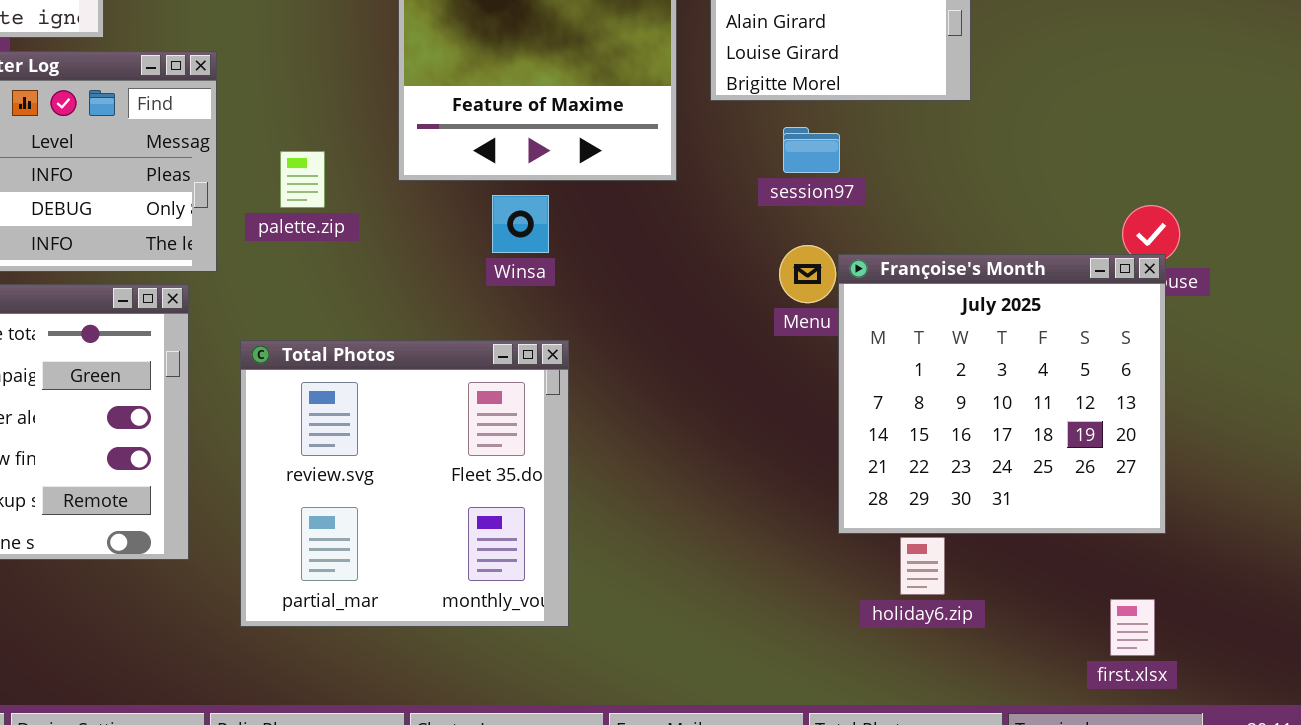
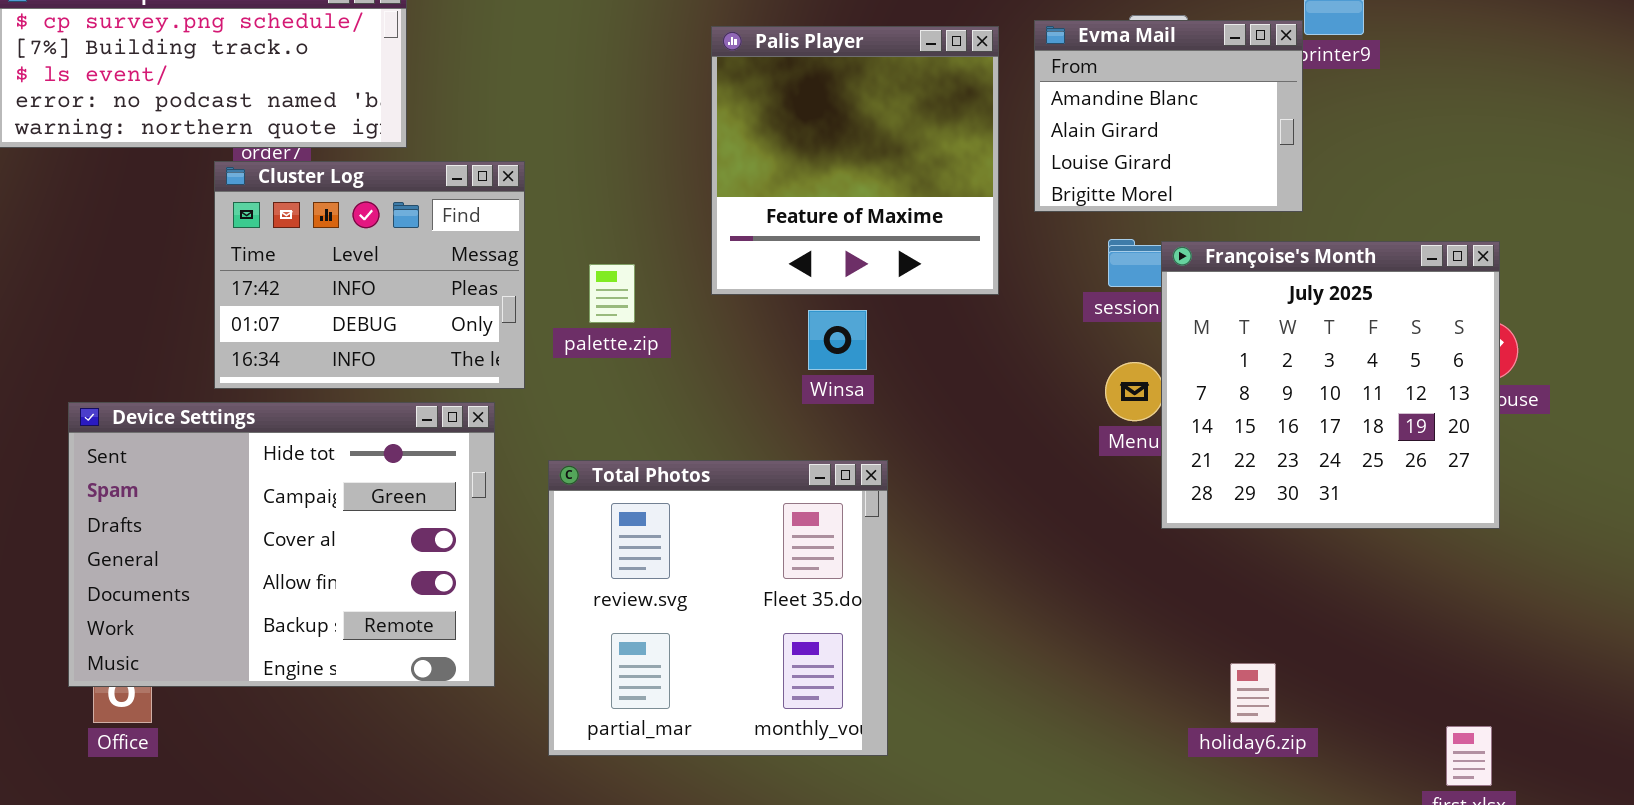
Françoise's Month: [838,254,1166,534] -> [1161,241,1500,529], moved

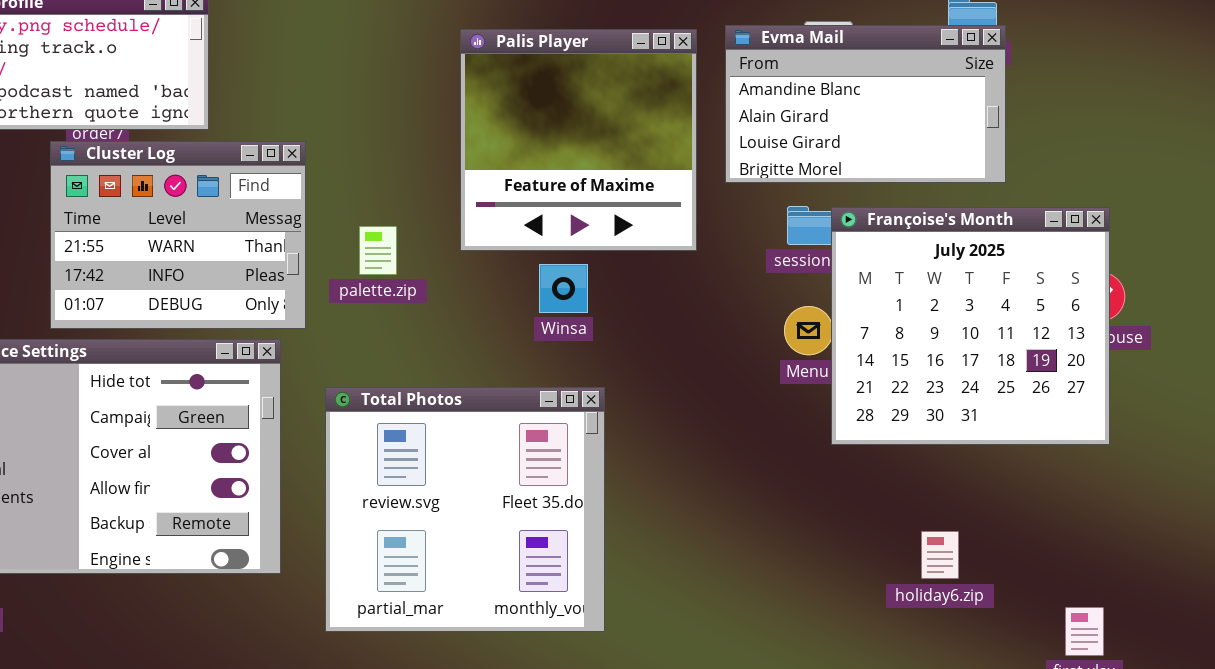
Evma Mail: [1034,20,1303,212] -> [725,25,1006,183], resized
Cluster Log: [214,161,525,389] -> [50,141,306,329], scrolled up 1 row
holiday6.zip: [1230,663,1276,723] -> [921,531,959,579], moved

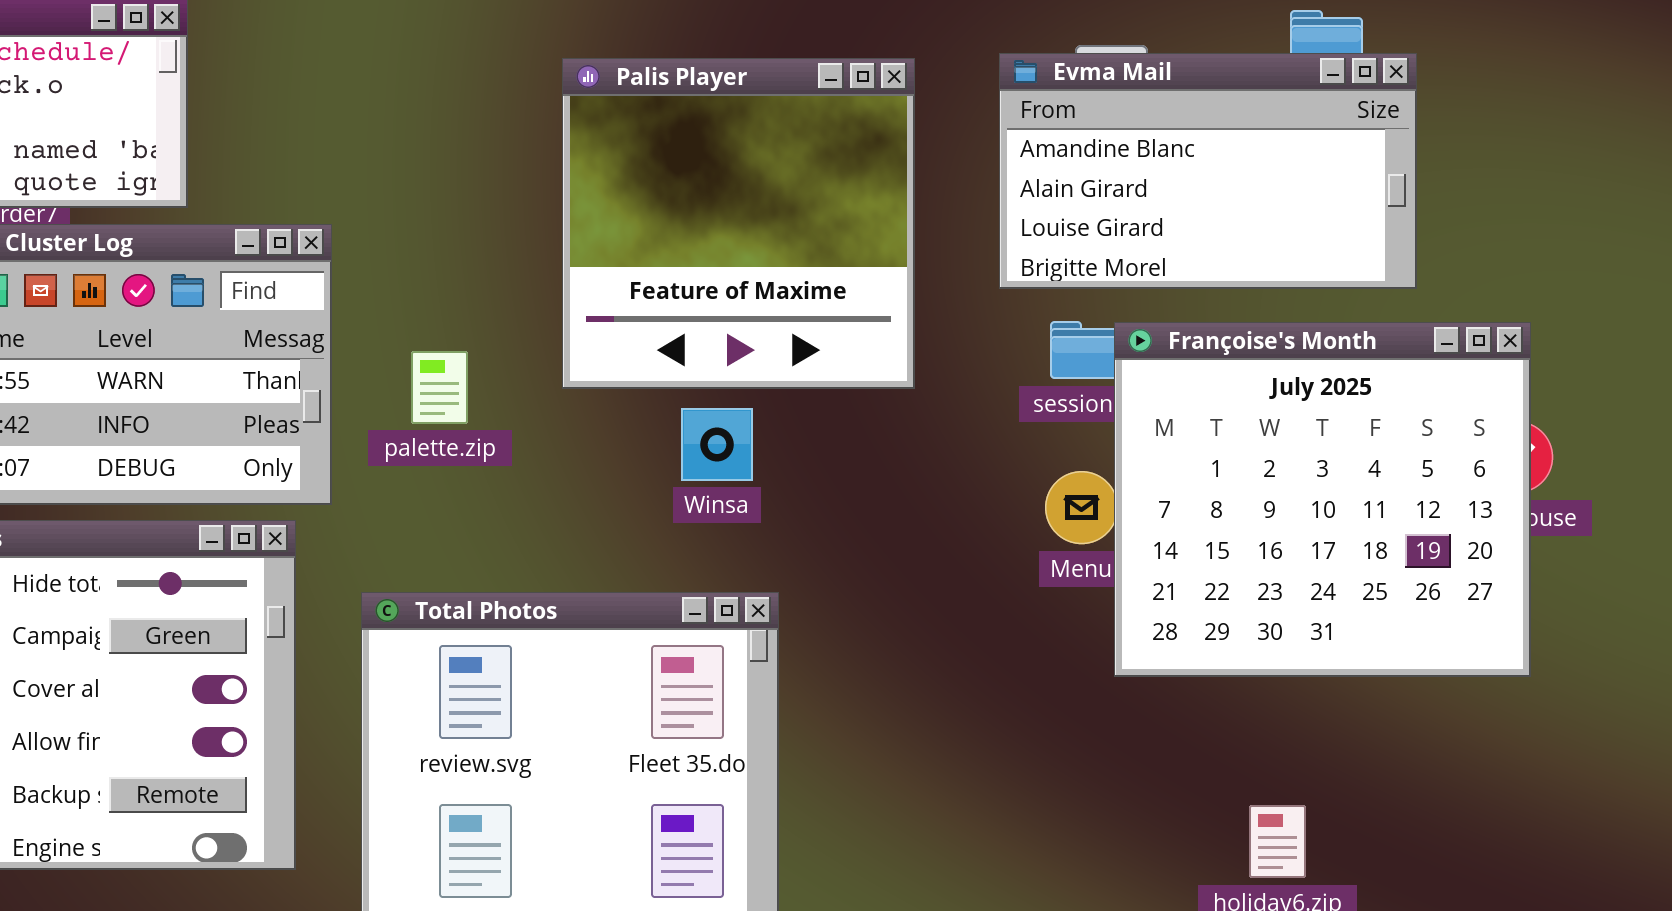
Evma Mail: [725,25,1006,183] -> [999,53,1417,289], moved

